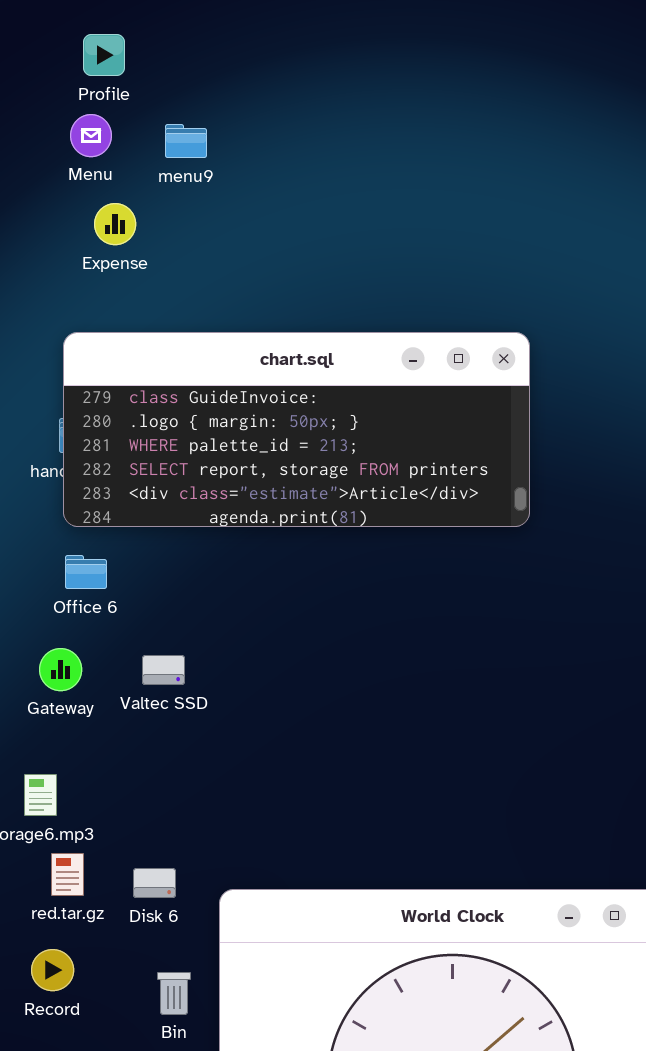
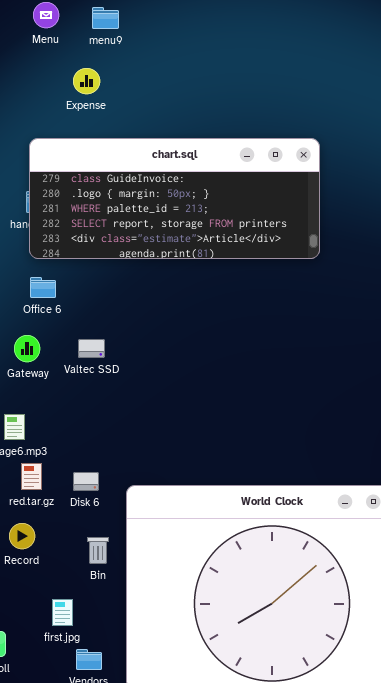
Expense: [94,203,136,245] -> [73,68,100,94], moved

